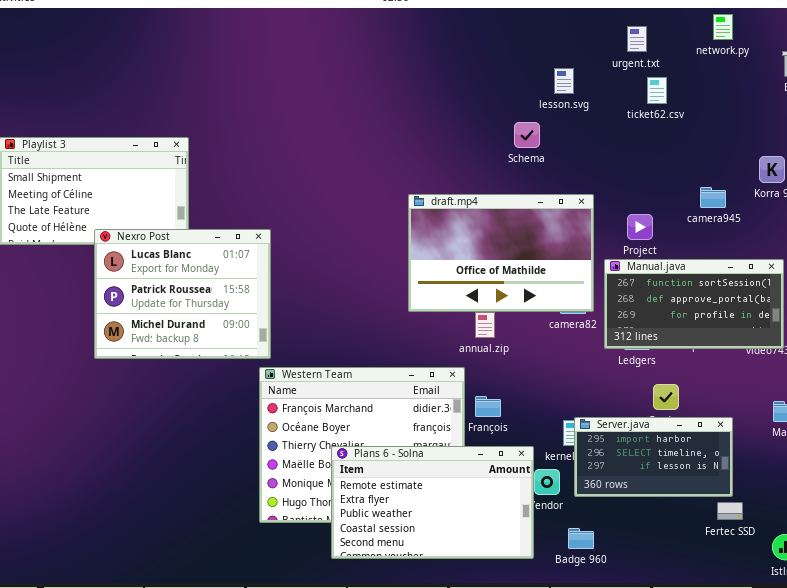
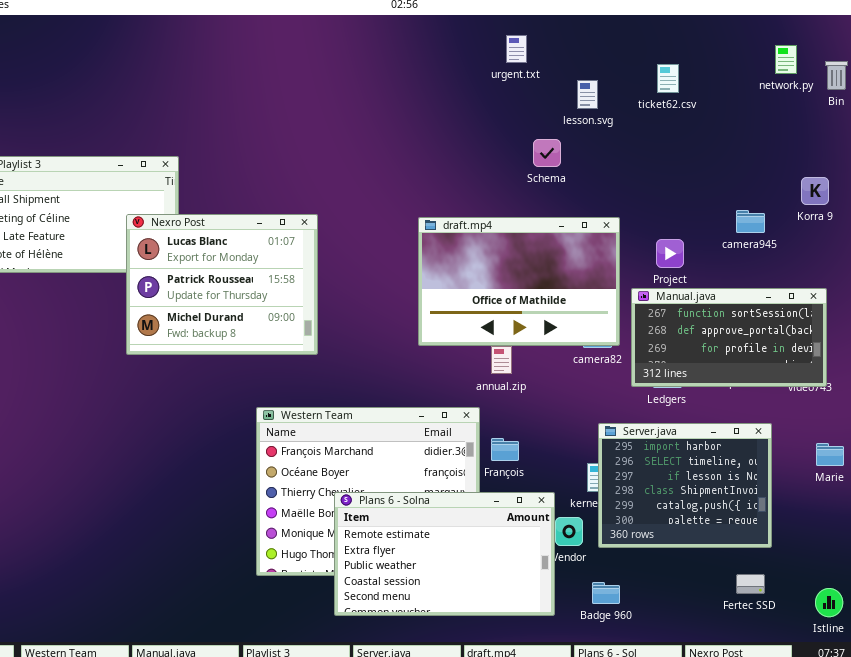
network.py: [713,14,733,40] -> [775,45,797,74], moved
urgent.txt: [627,26,647,52] -> [506,35,527,63], moved
ticket62.csv: [647,77,667,104] -> [657,64,679,93], moved
Nexro Post: [94,229,271,359] -> [126,214,318,355], moved
Server.java: [574,417,733,497] -> [598,423,772,548], resized
Fertec SSD: [717,502,743,520] -> [736,574,765,594], moved

